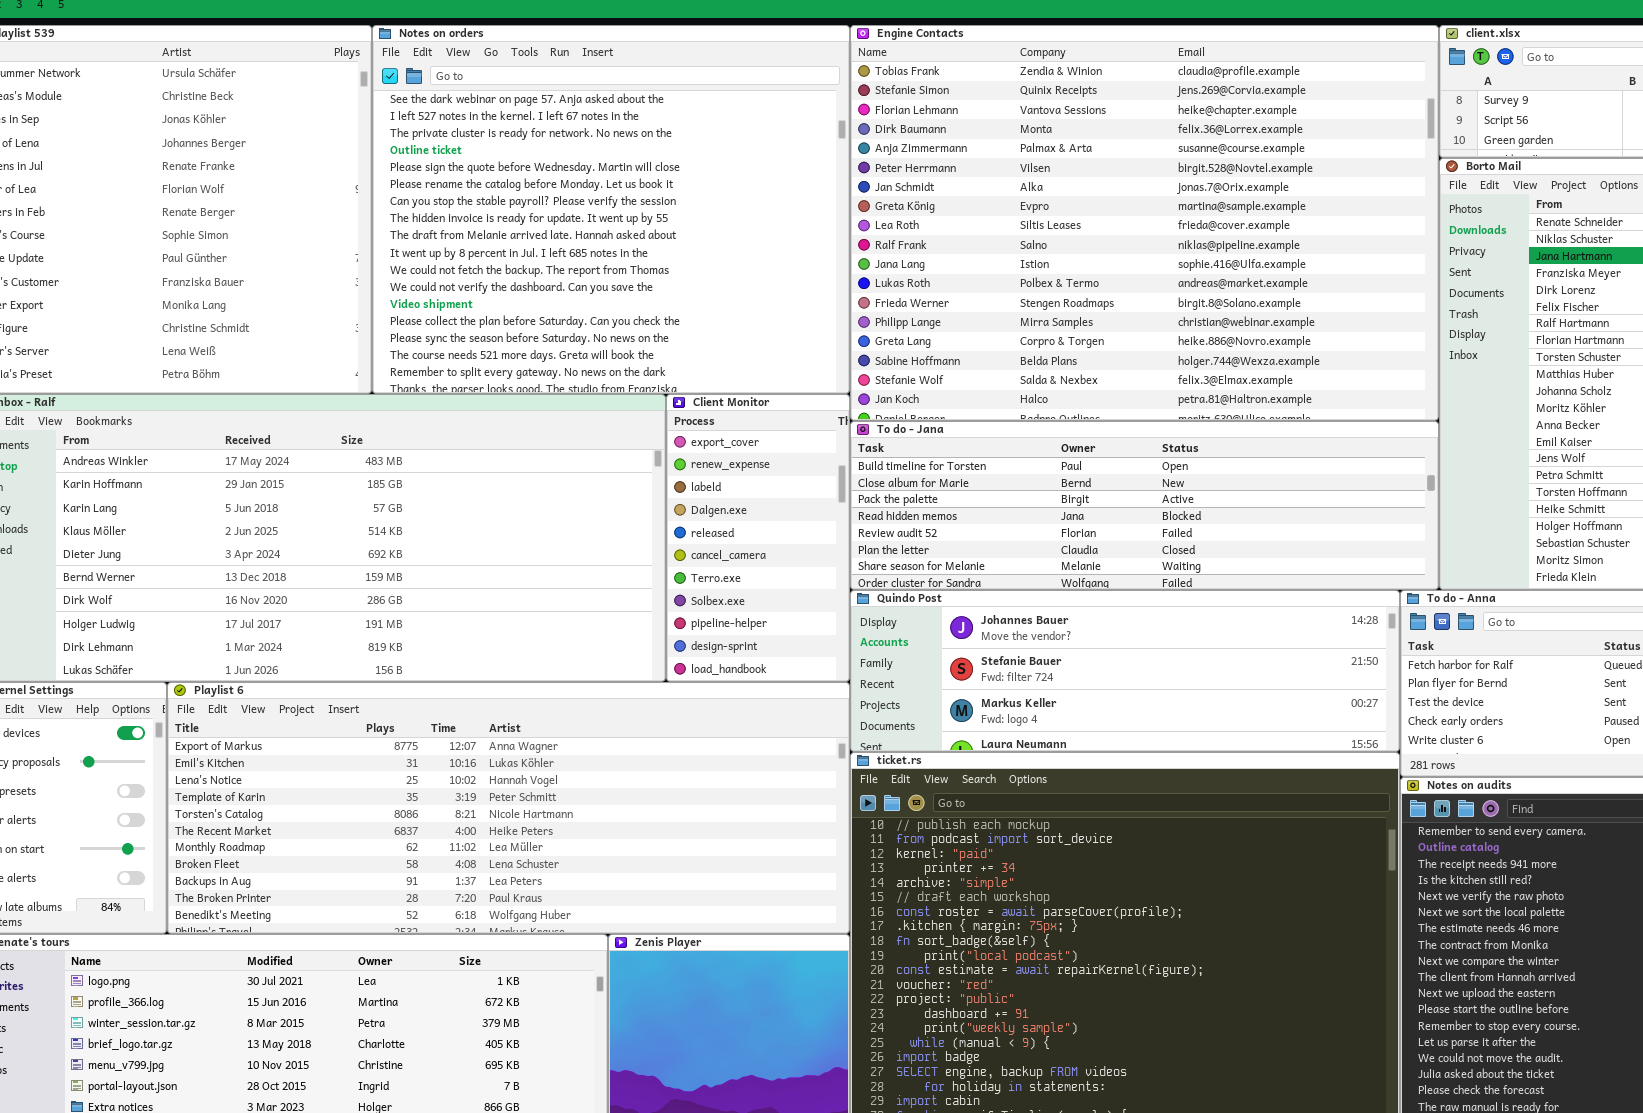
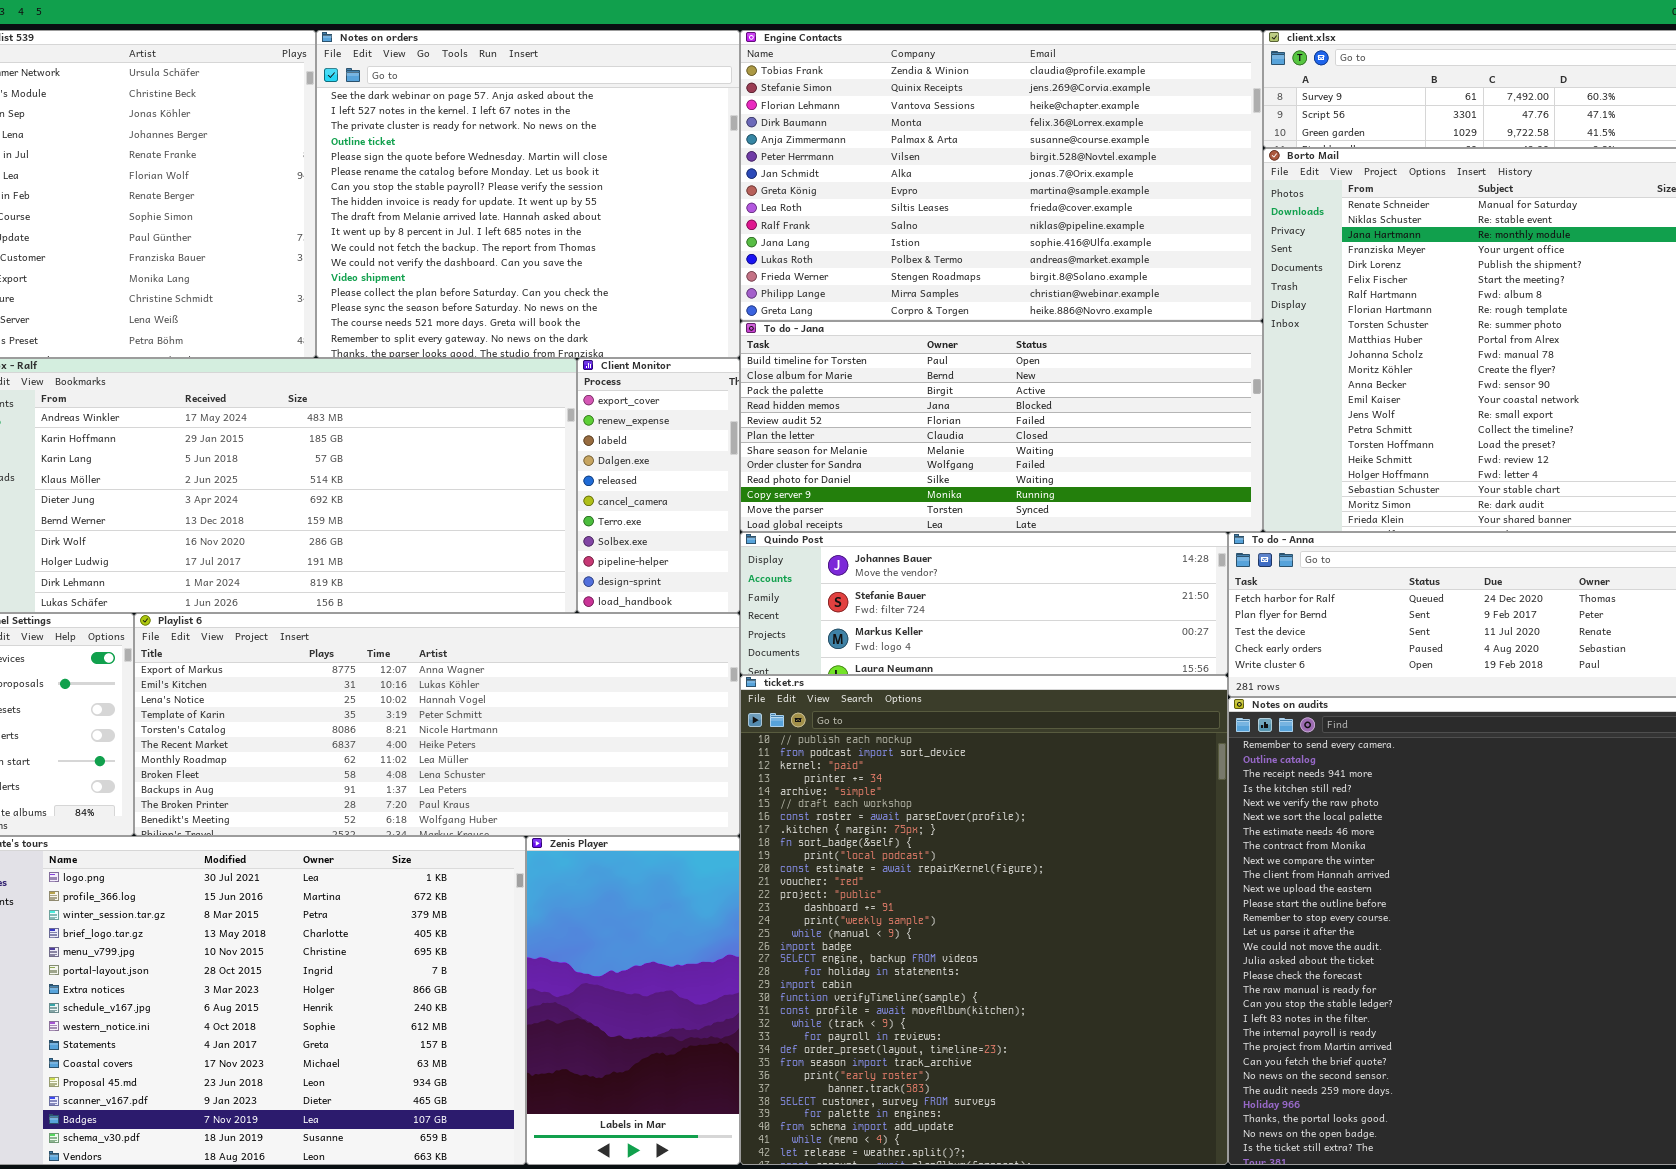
Engine Contacts: [850,25,1439,421] -> [740,30,1263,321], resized
To do - Jana: [850,421,1439,590] -> [740,321,1263,532], resized

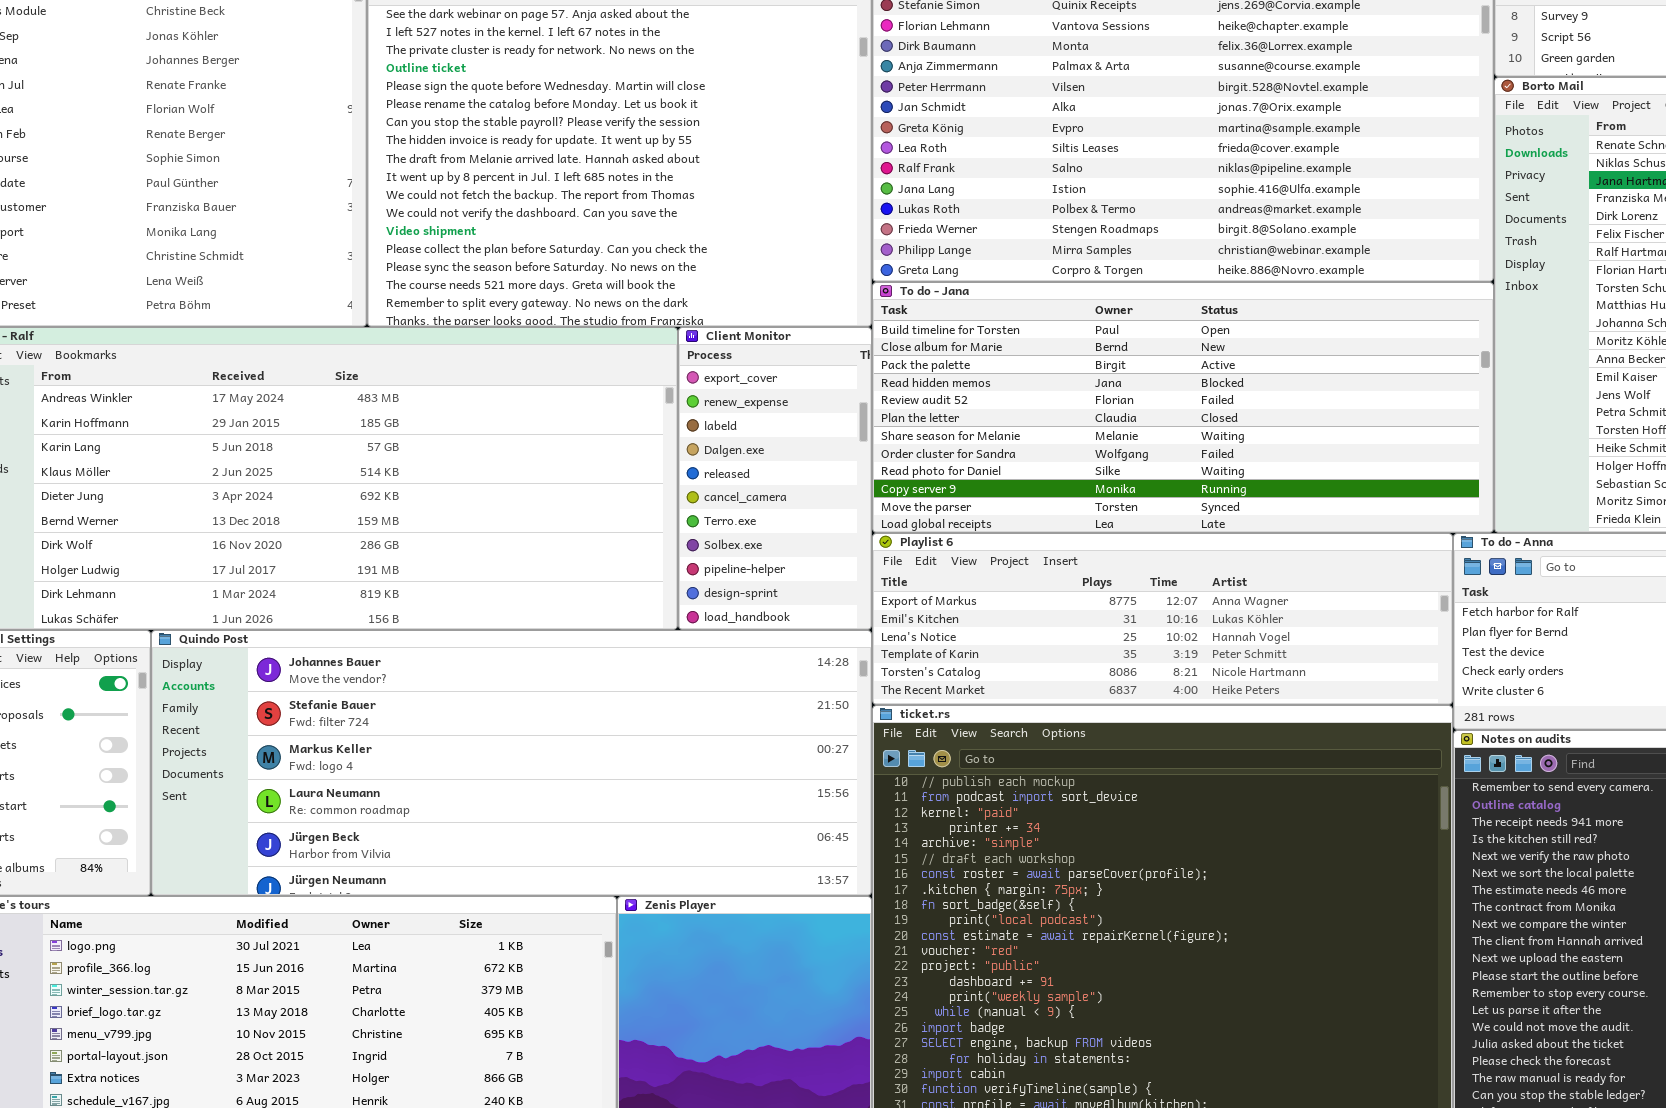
Quindo Post: [740,532,1228,675] -> [151,630,872,896], moved, resized
Playlist 6: [134,613,740,836] -> [872,533,1453,705], moved, resized

